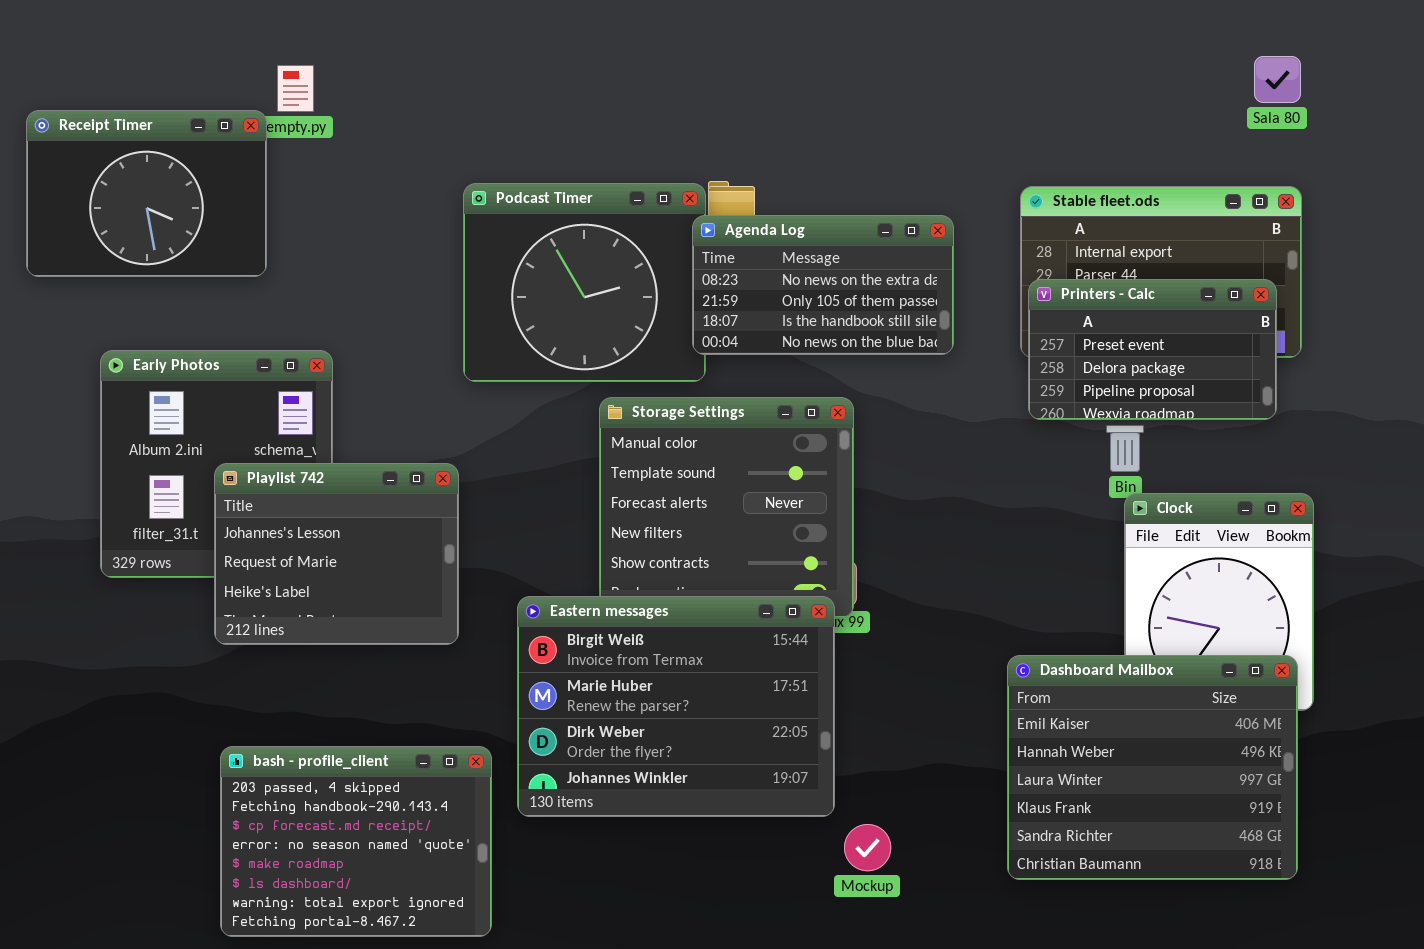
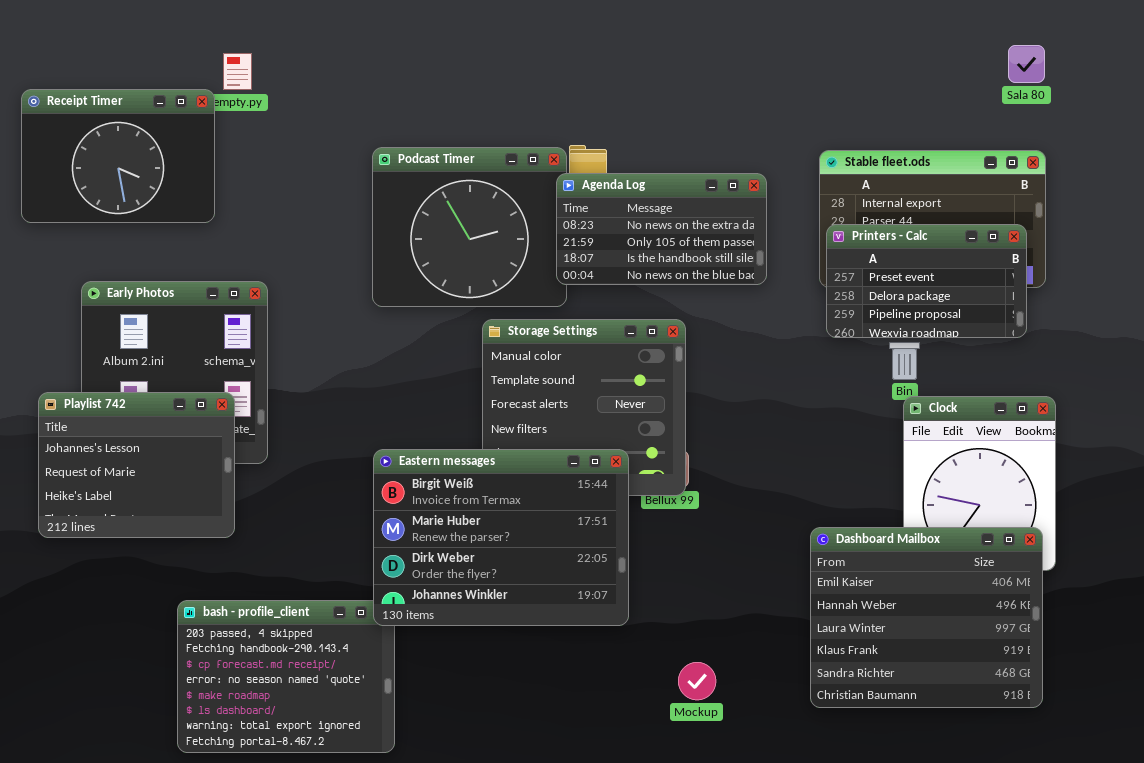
Playlist 742: [214,463,459,645] -> [38,392,235,538], moved
Eastern messages: [517,596,835,817] -> [373,449,629,626], moved

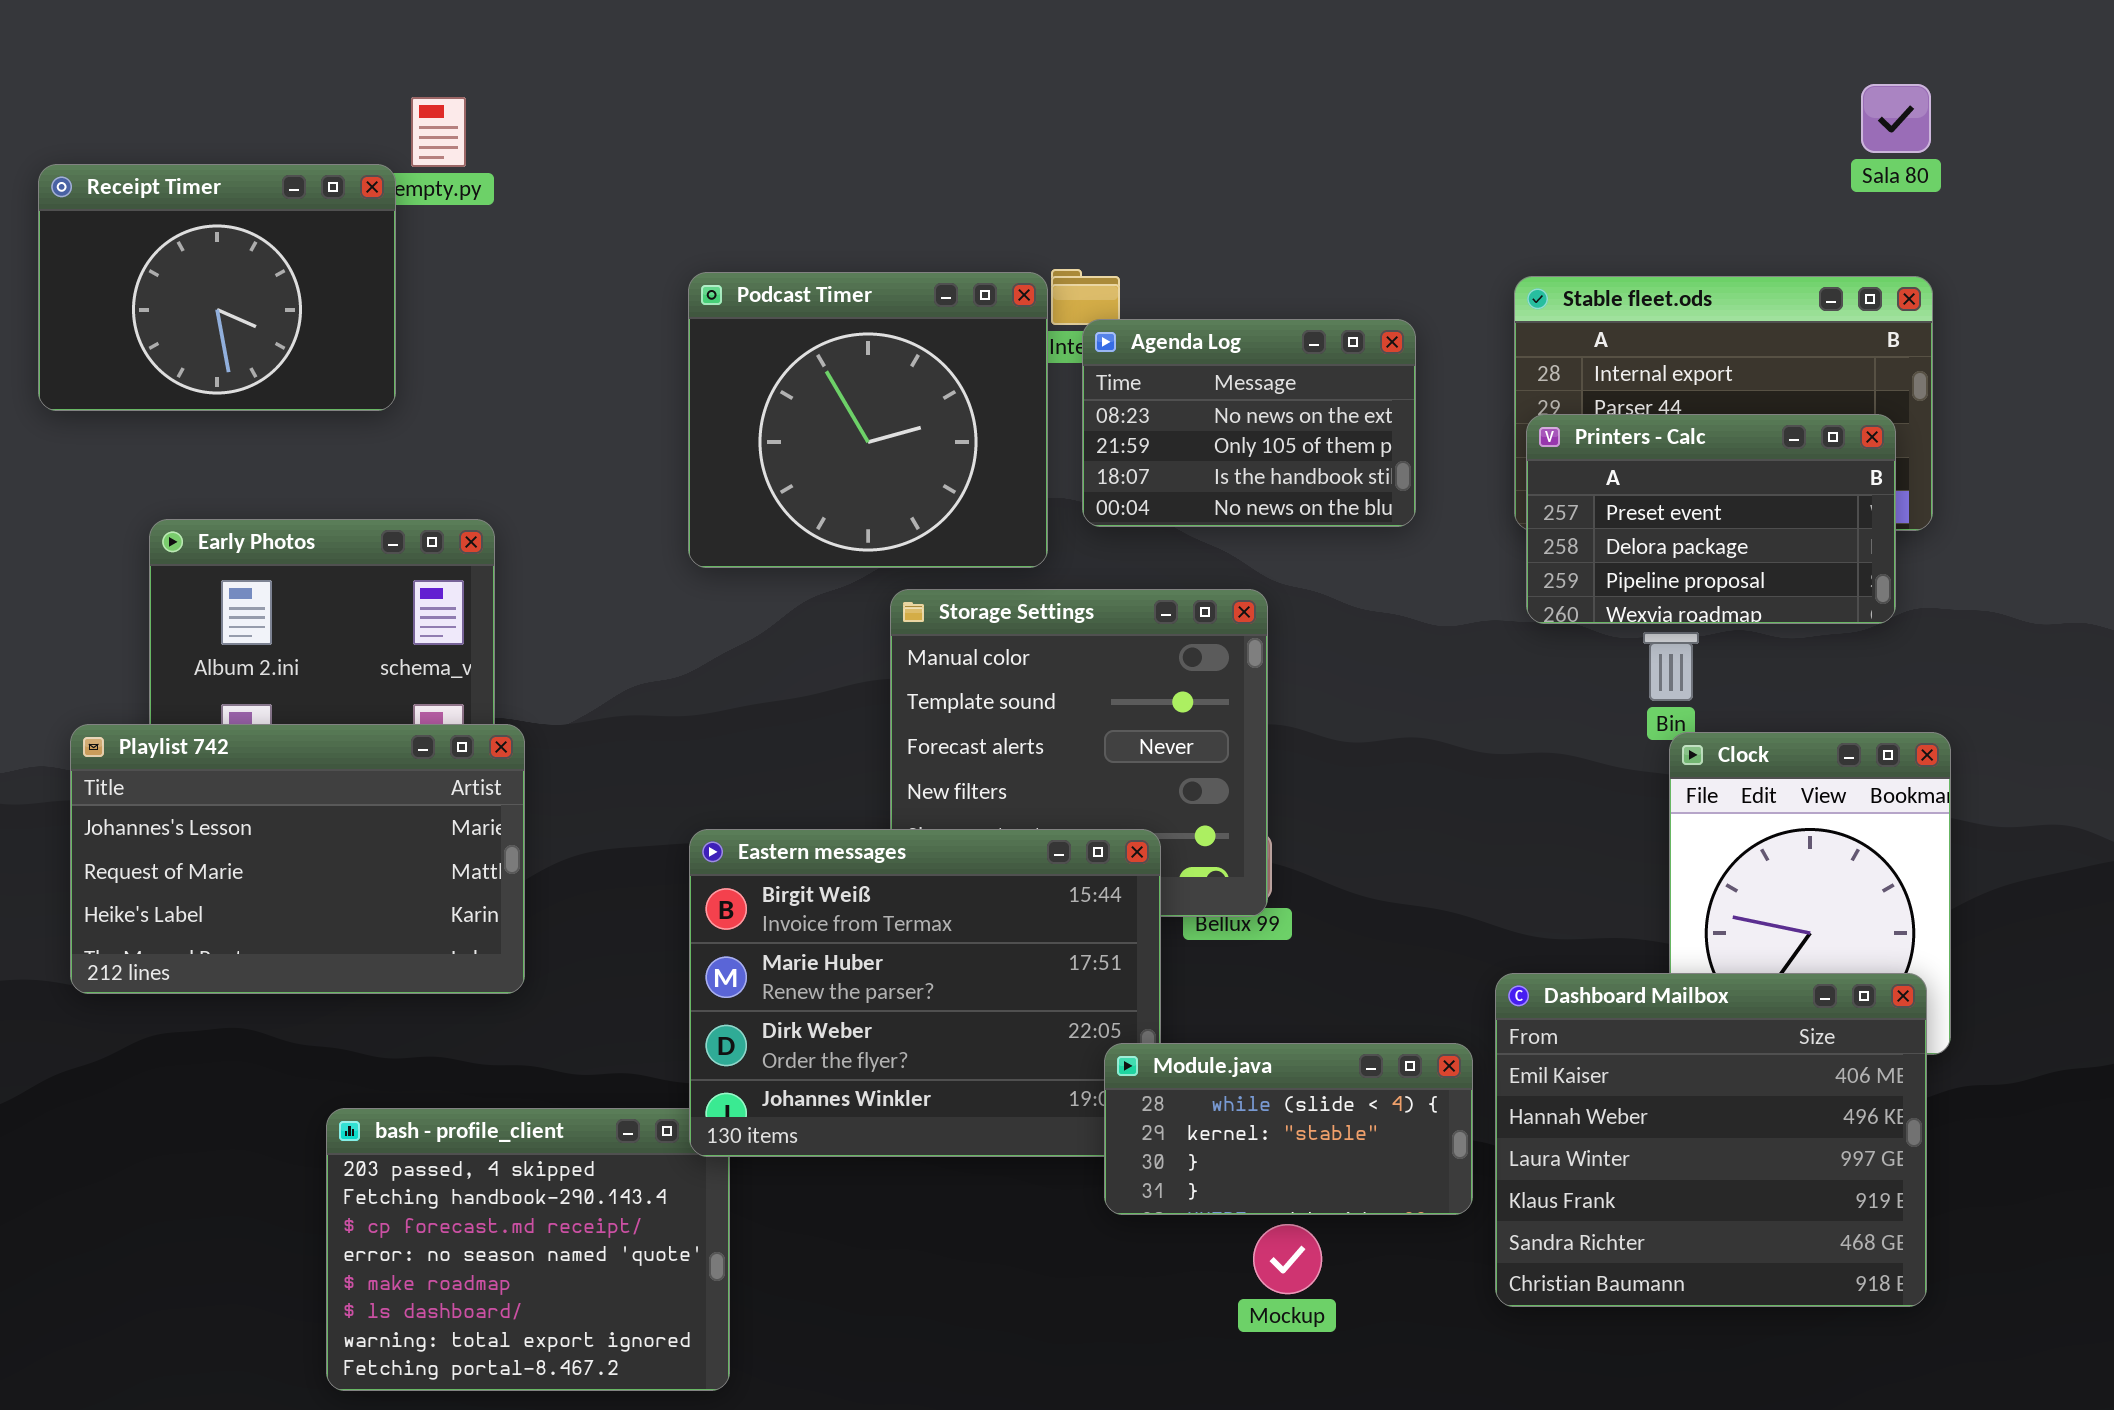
Agenda Log: [556,173,767,285] -> [1082,319,1416,527], resized
Playlist 742: [38,392,235,538] -> [70,724,525,994], resized
Module.java: none -> [1104,1043,1473,1215], opened

